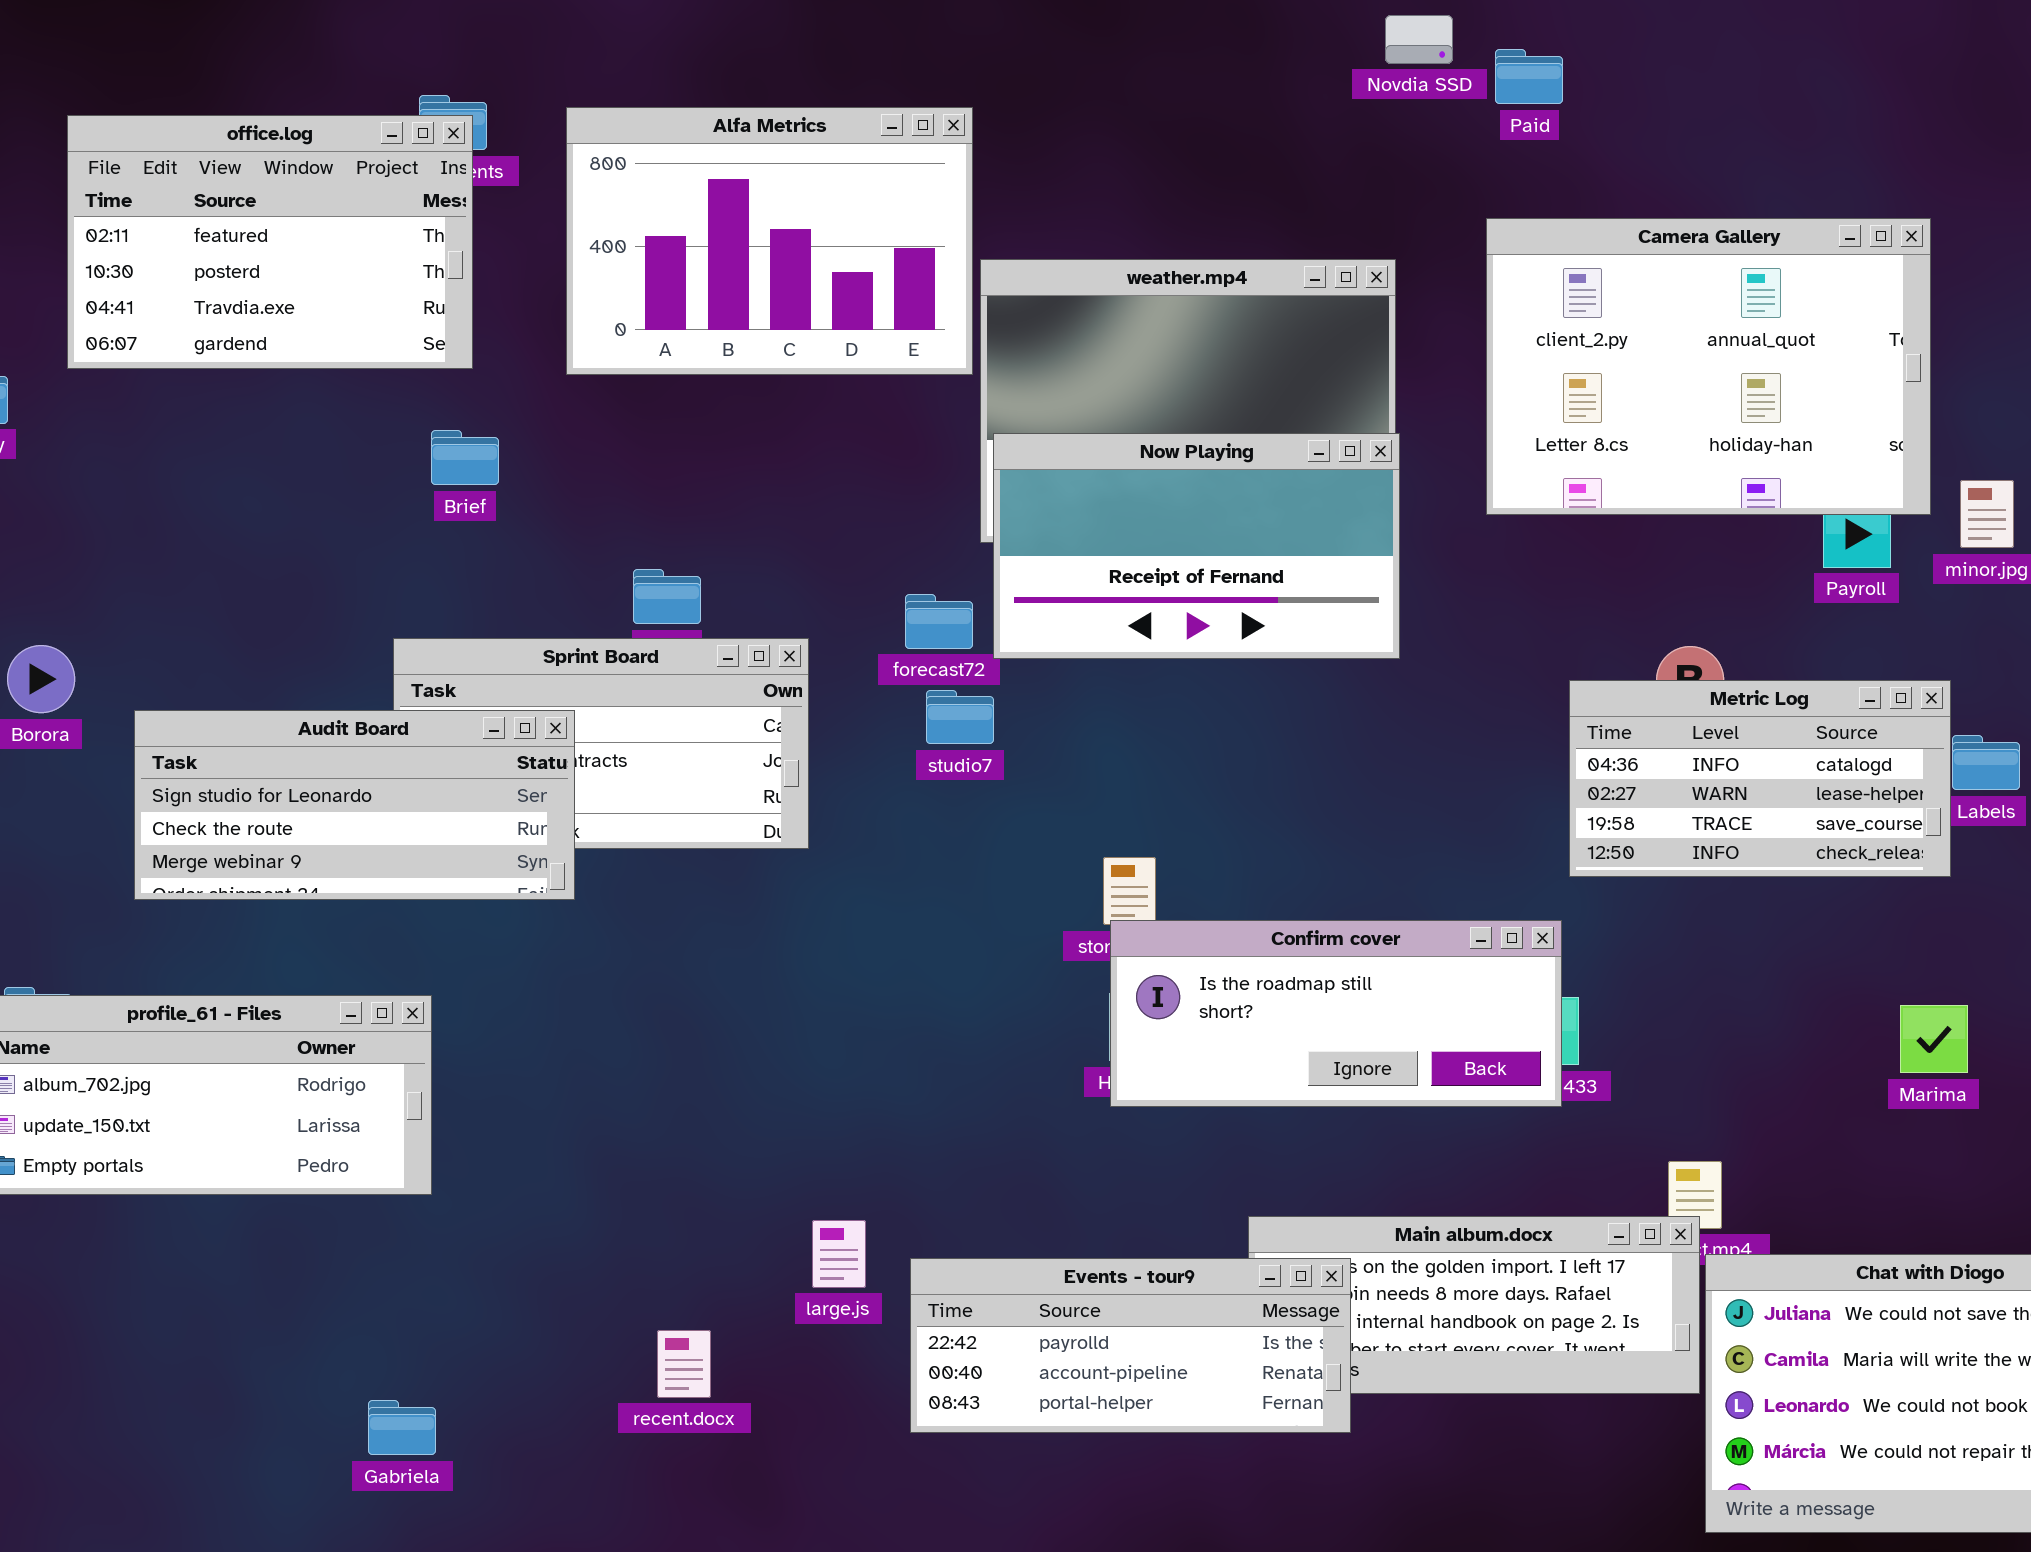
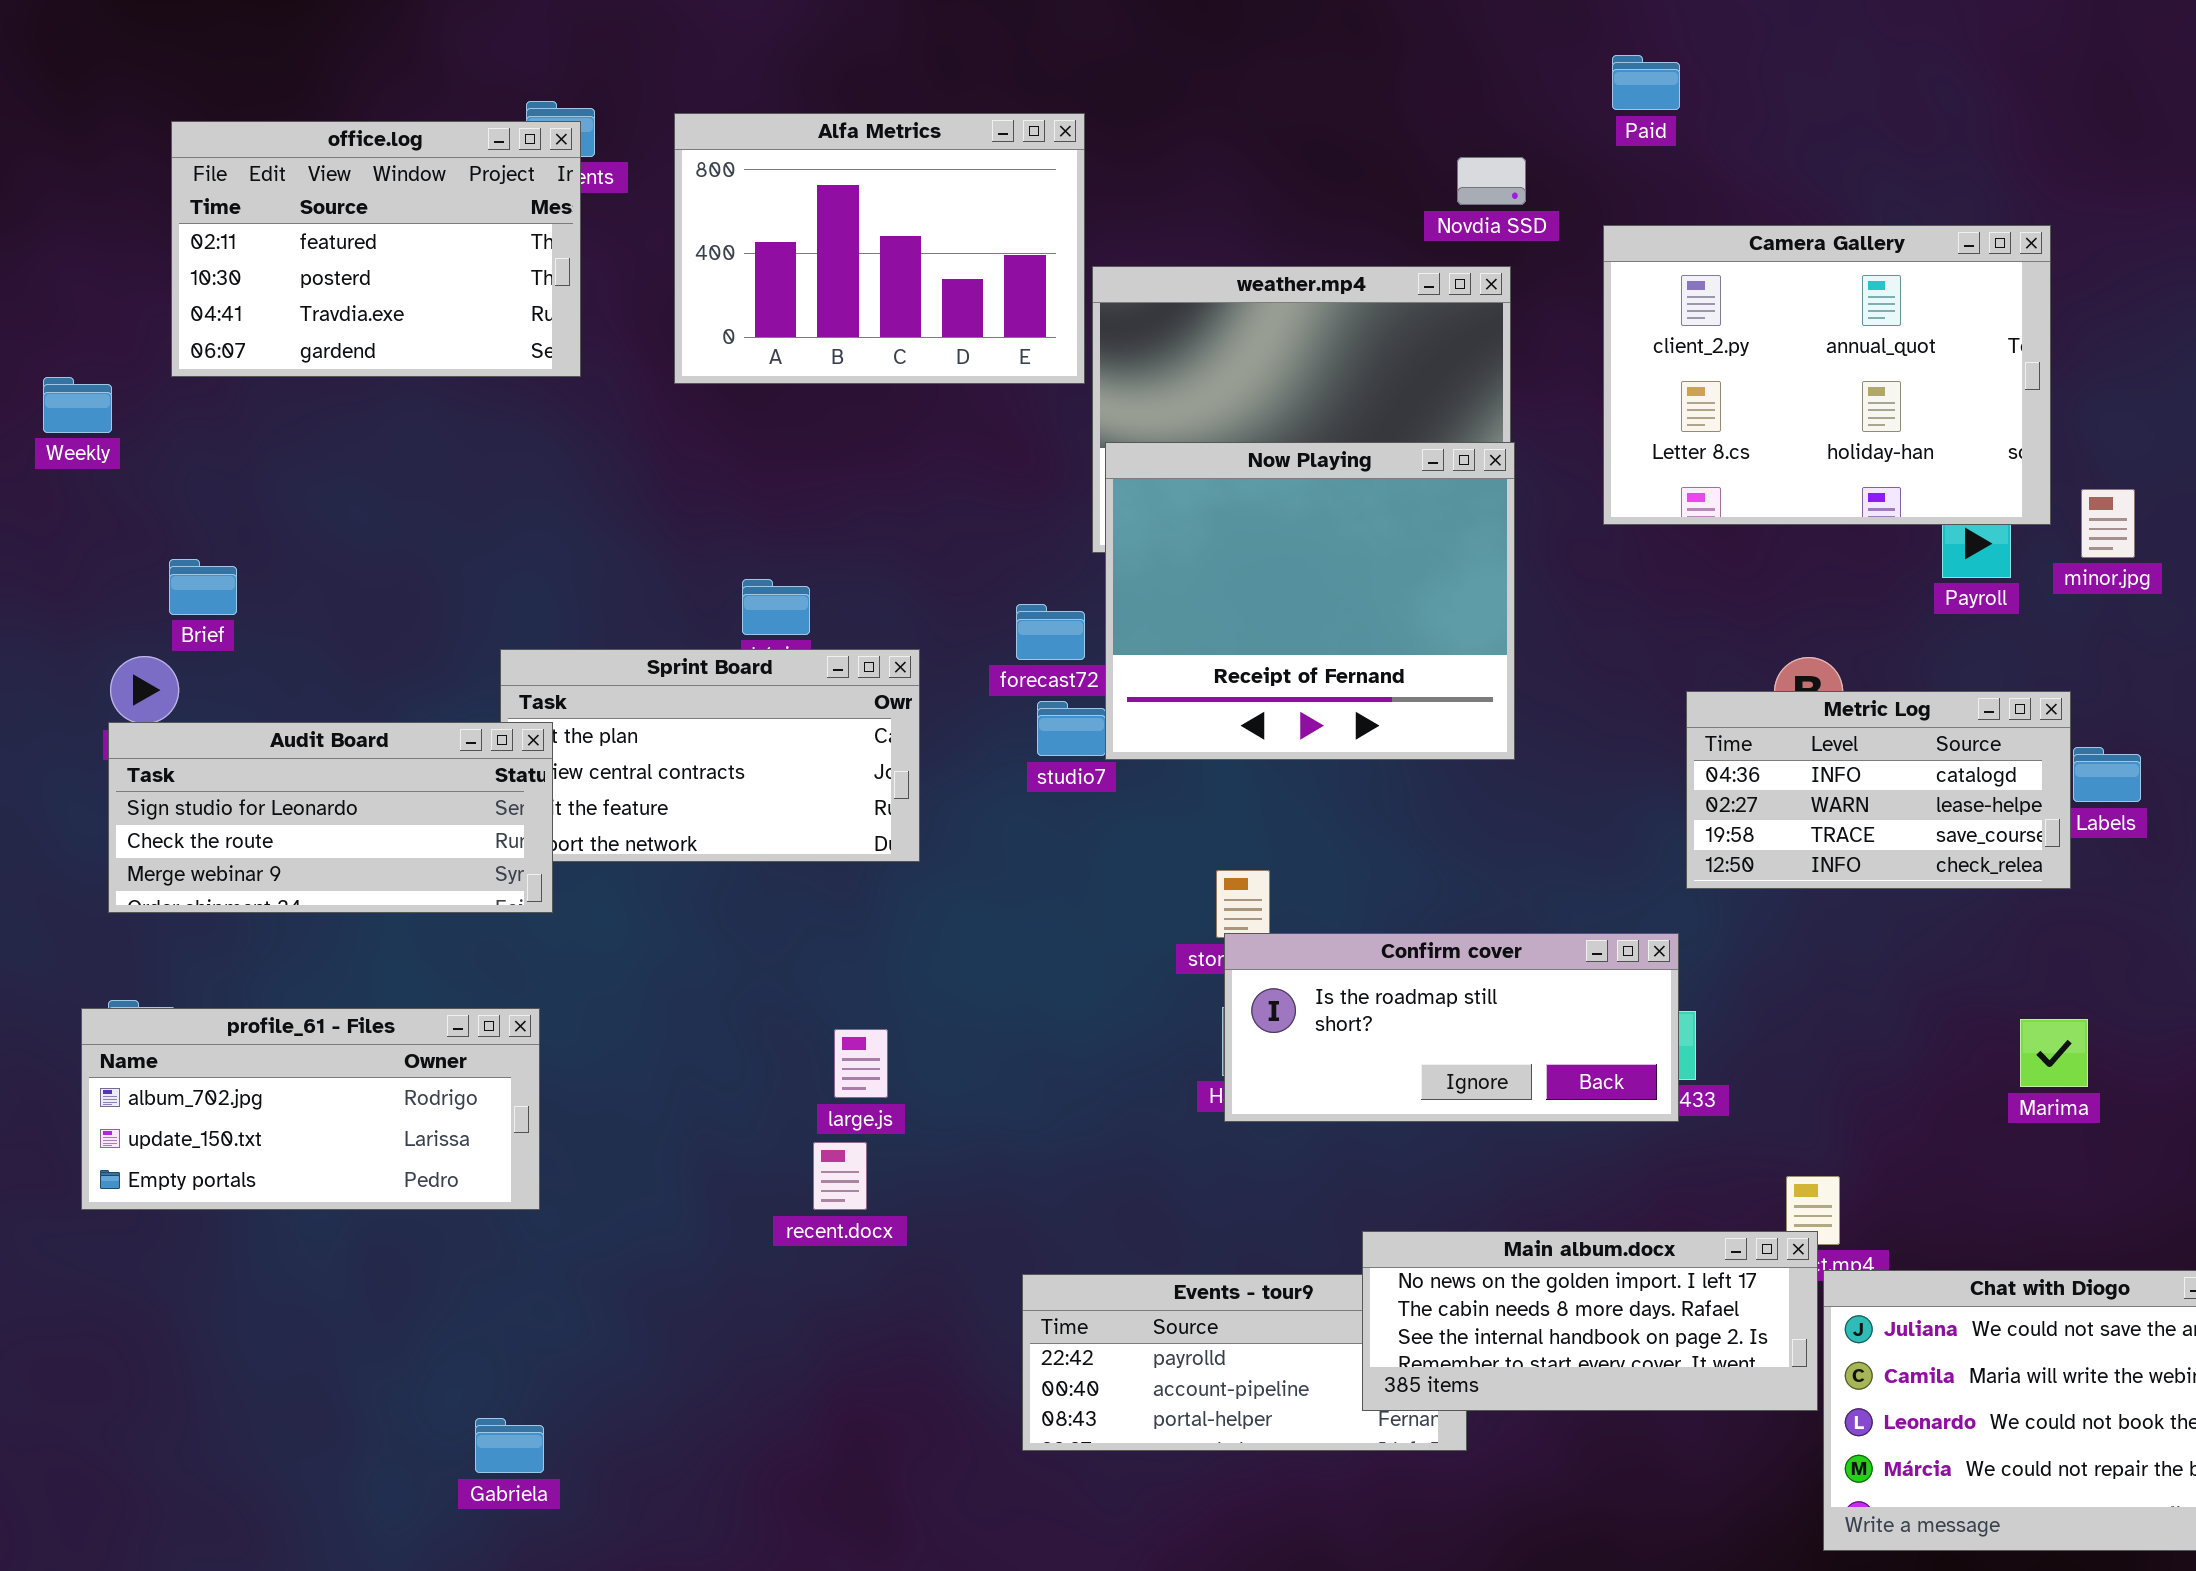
Novdia SSD: [1385,15,1453,64] -> [1457,157,1526,205], moved
Brief: [431,430,499,485] -> [169,559,237,615], moved
Now Playing: [993,433,1400,659] -> [1105,442,1515,760], resized
Audit Board: [134,710,575,900] -> [108,722,553,913], moved
Main album.docx: [1248,1216,1700,1394] -> [1362,1231,1818,1411], raised
large.js: [812,1220,866,1288] -> [834,1029,888,1098], moved
recent.docx: [657,1330,711,1398] -> [813,1142,867,1210], moved

